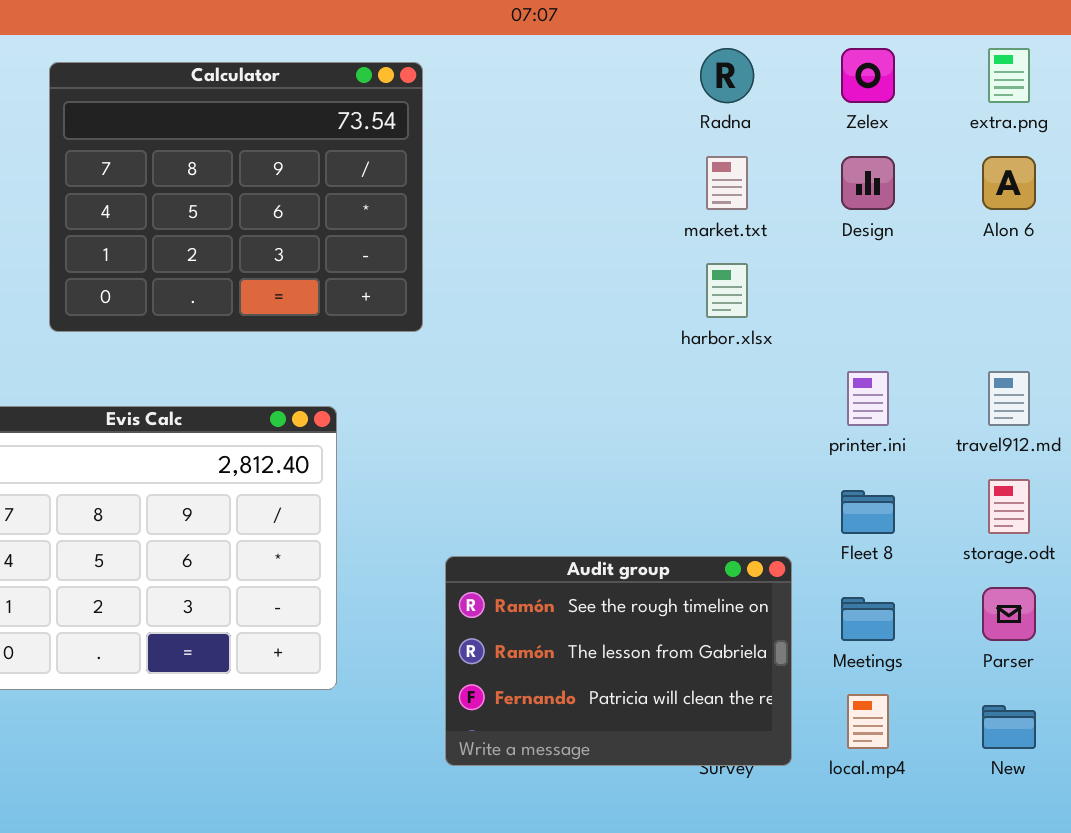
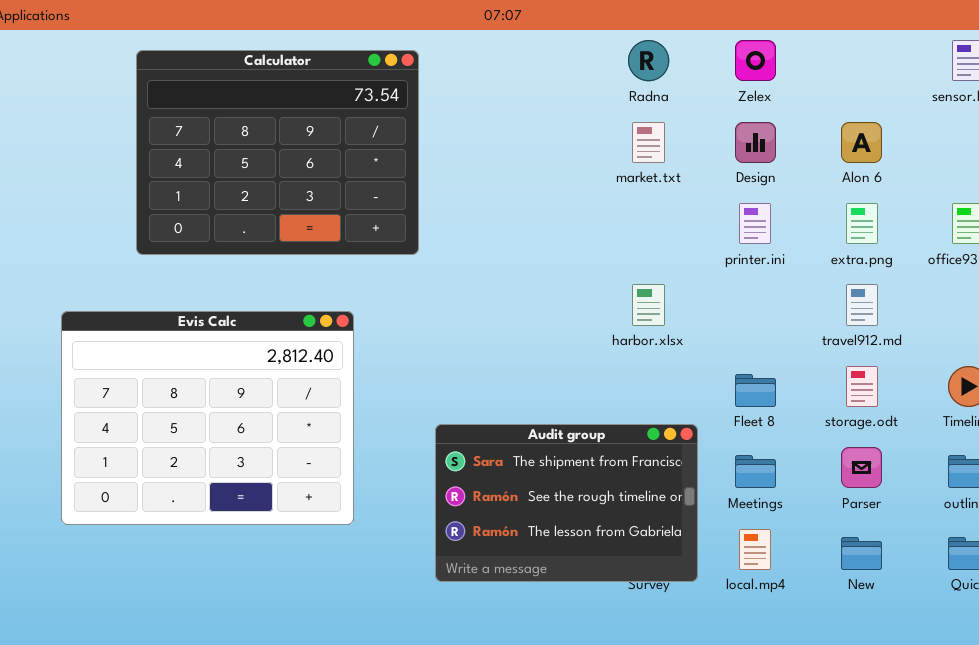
extra.png: [988,48,1030,103] -> [846,203,878,244], moved
harbor.xlsx: [706,263,748,318] -> [632,284,665,326], moved
printer.ini: [847,371,889,426] -> [739,203,771,244], moved
Audit group: [445,556,792,766] -> [435,424,698,582], scrolled up 1 row

